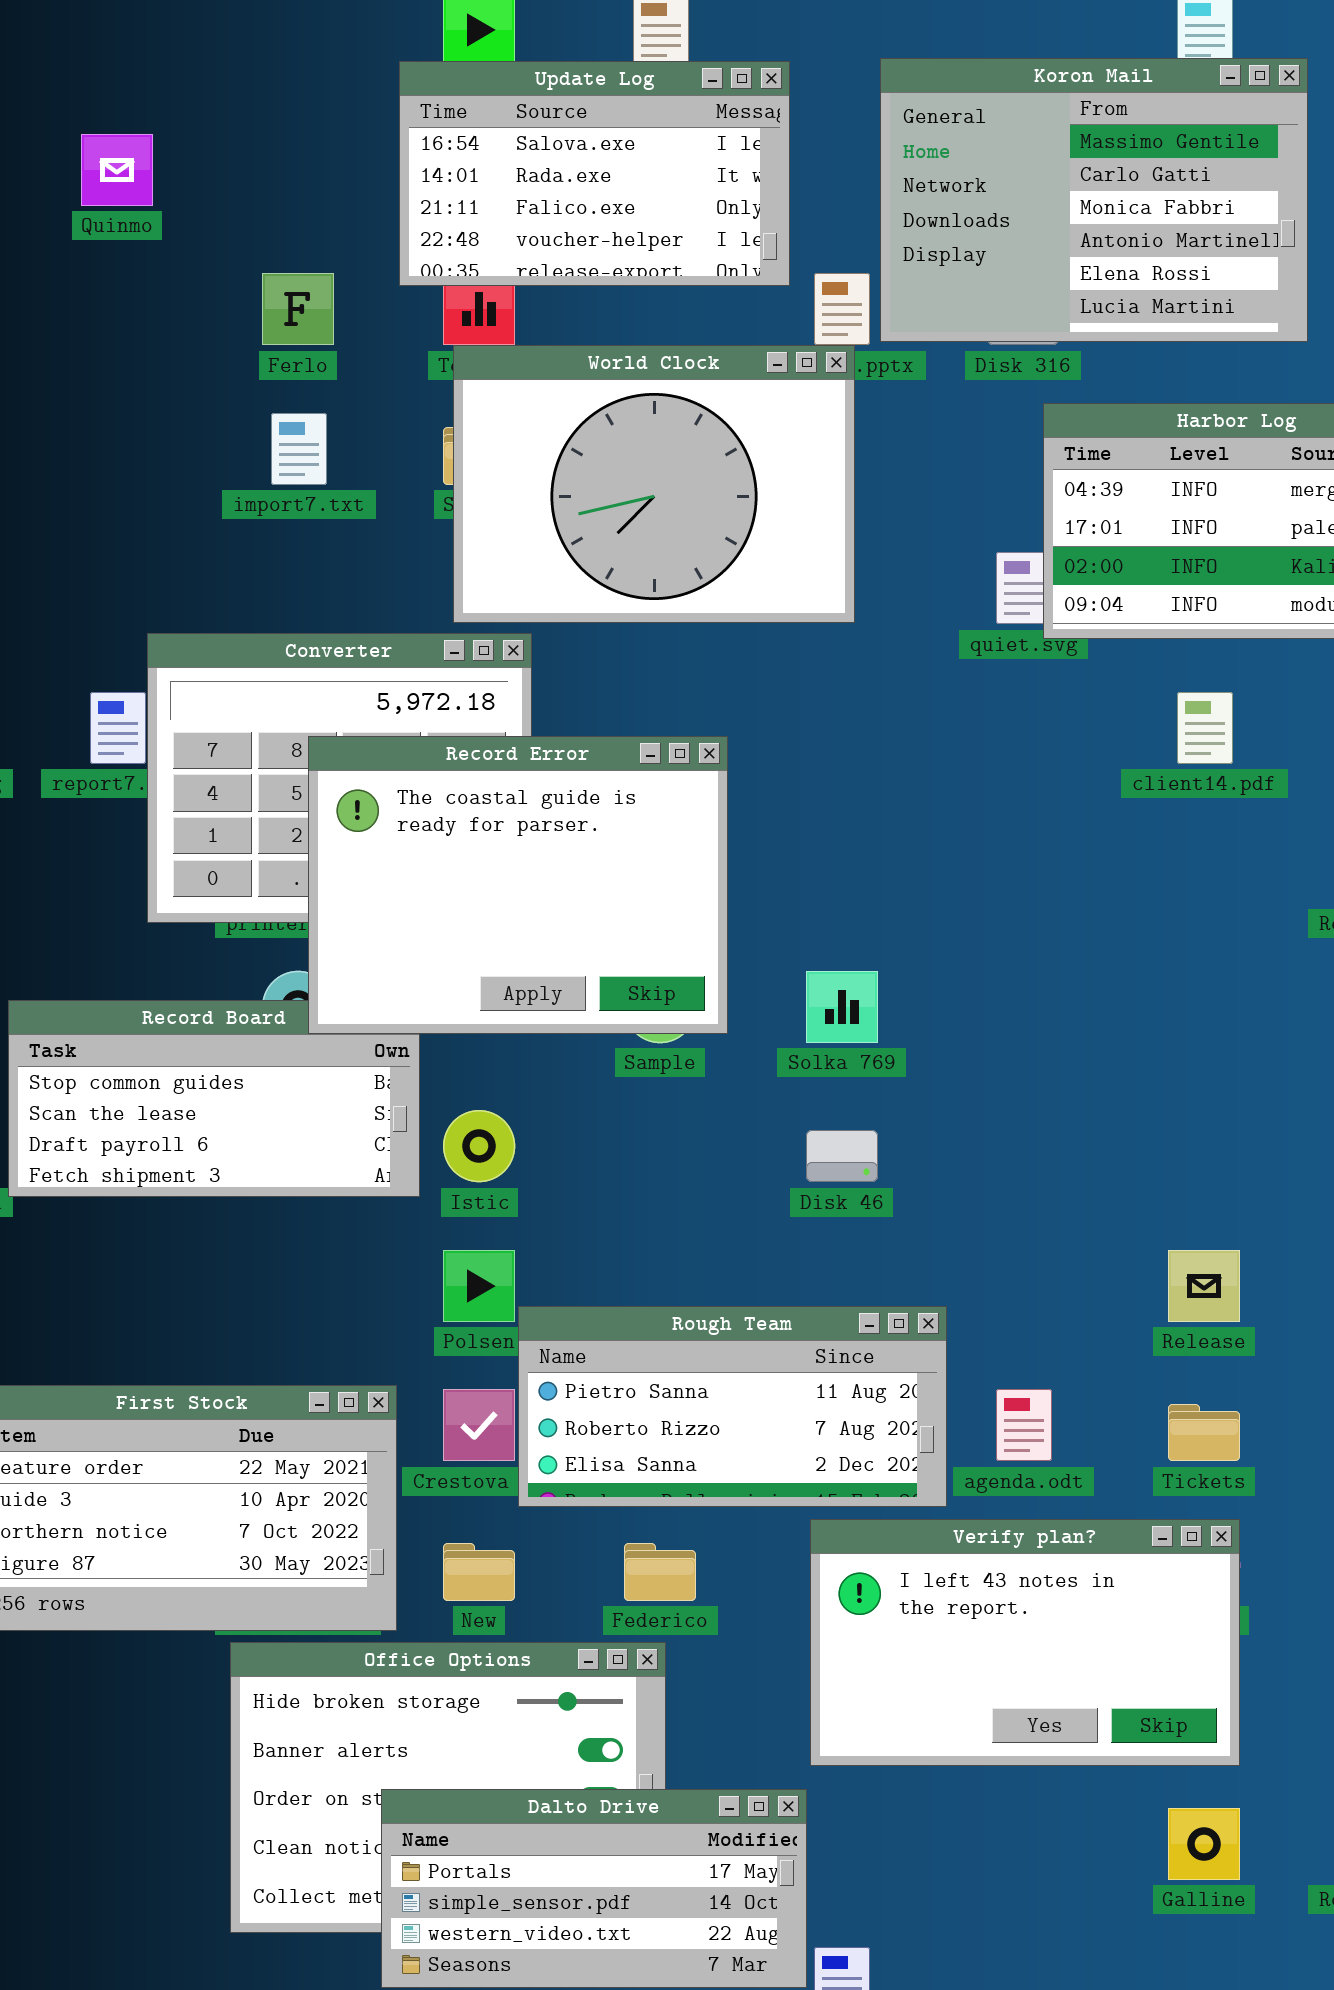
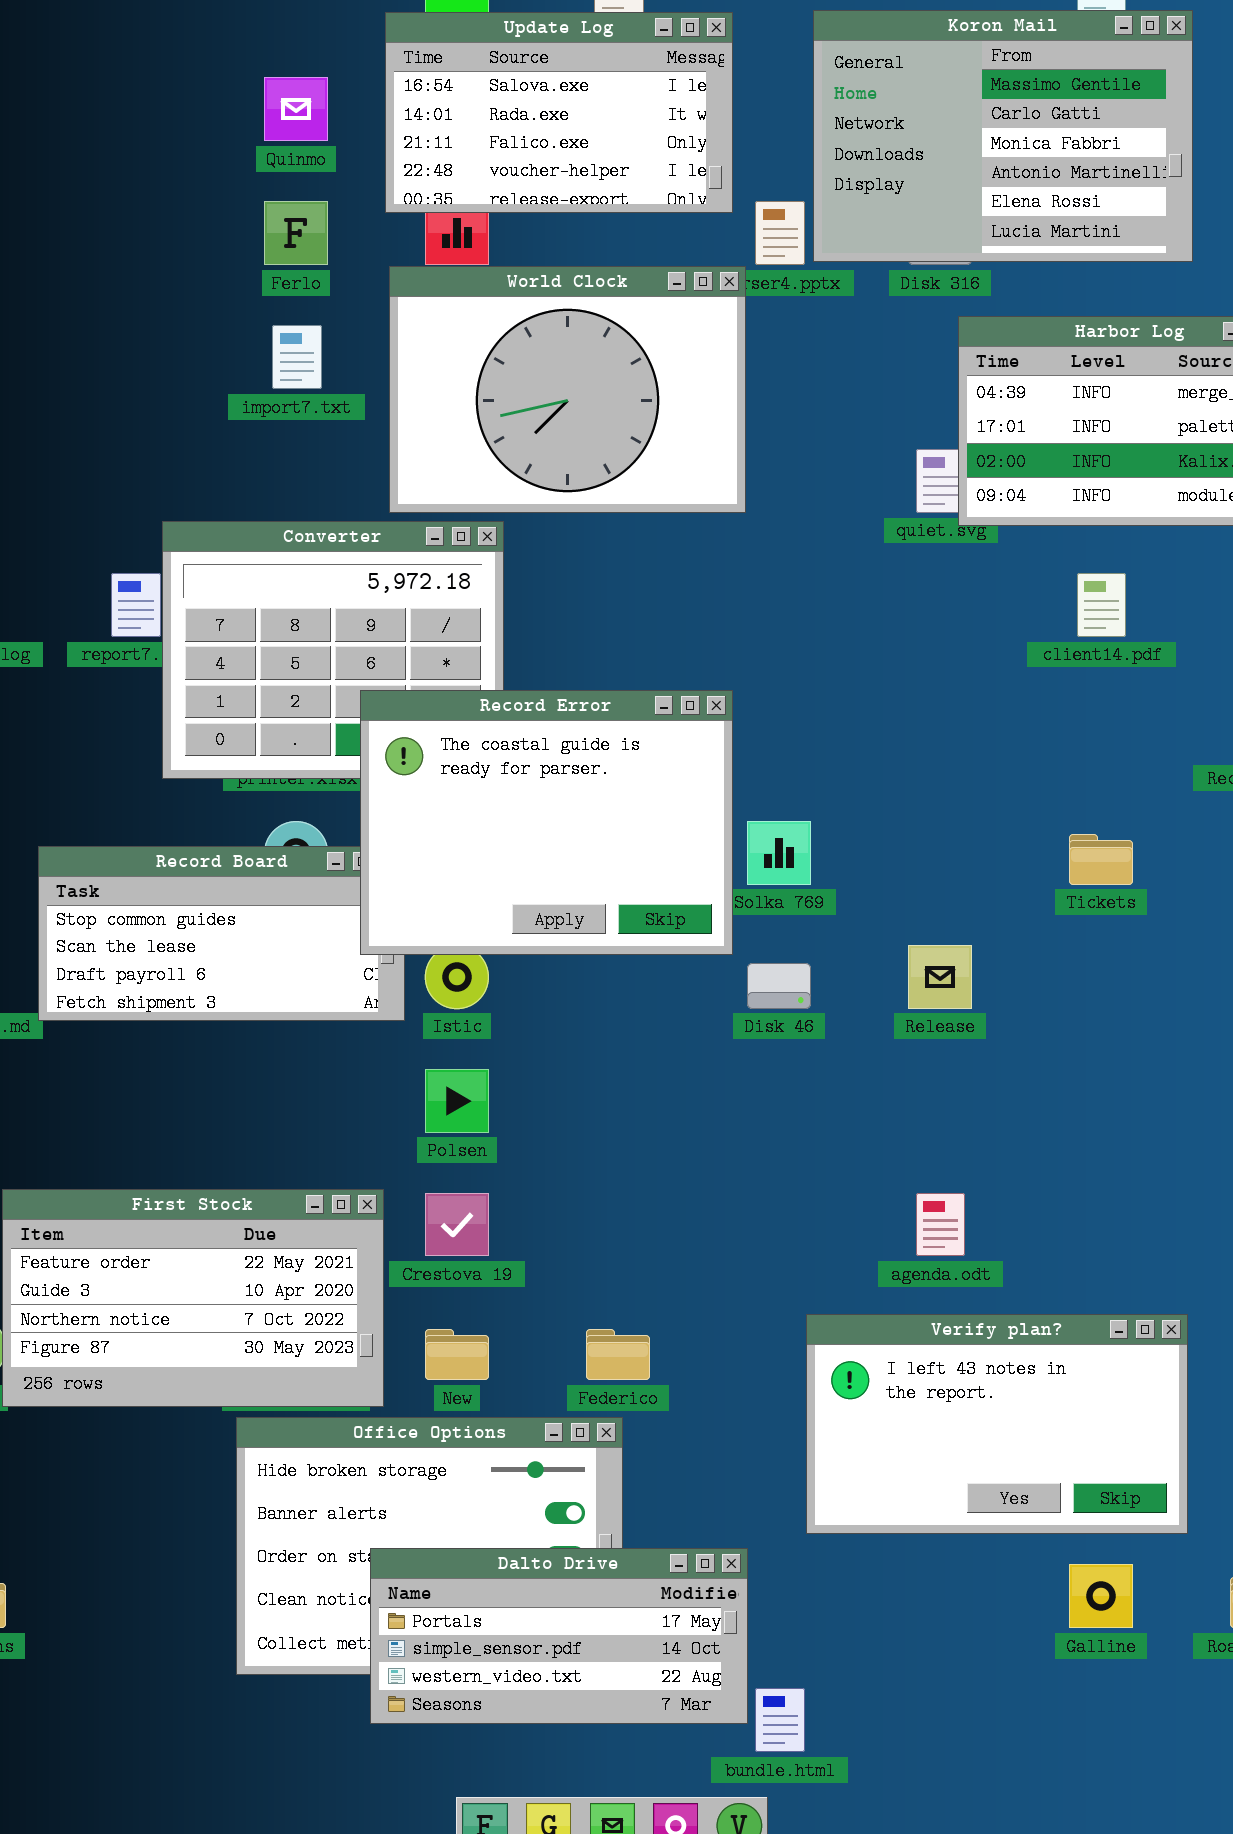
Quinmo: [81,134,153,206] -> [264,77,328,141], moved
World Clock: [453,345,855,623] -> [389,266,746,513], moved
Record Error: [308,736,728,1034] -> [360,690,733,955], moved
Release: [1168,1250,1240,1322] -> [908,945,972,1009], moved
Rough Team: [518,1306,947,1507] -> none, closed
Tickets: [1168,1404,1240,1461] -> [1069,834,1133,885], moved
Verify plan?: [810,1519,1240,1766] -> [806,1314,1188,1534], moved

